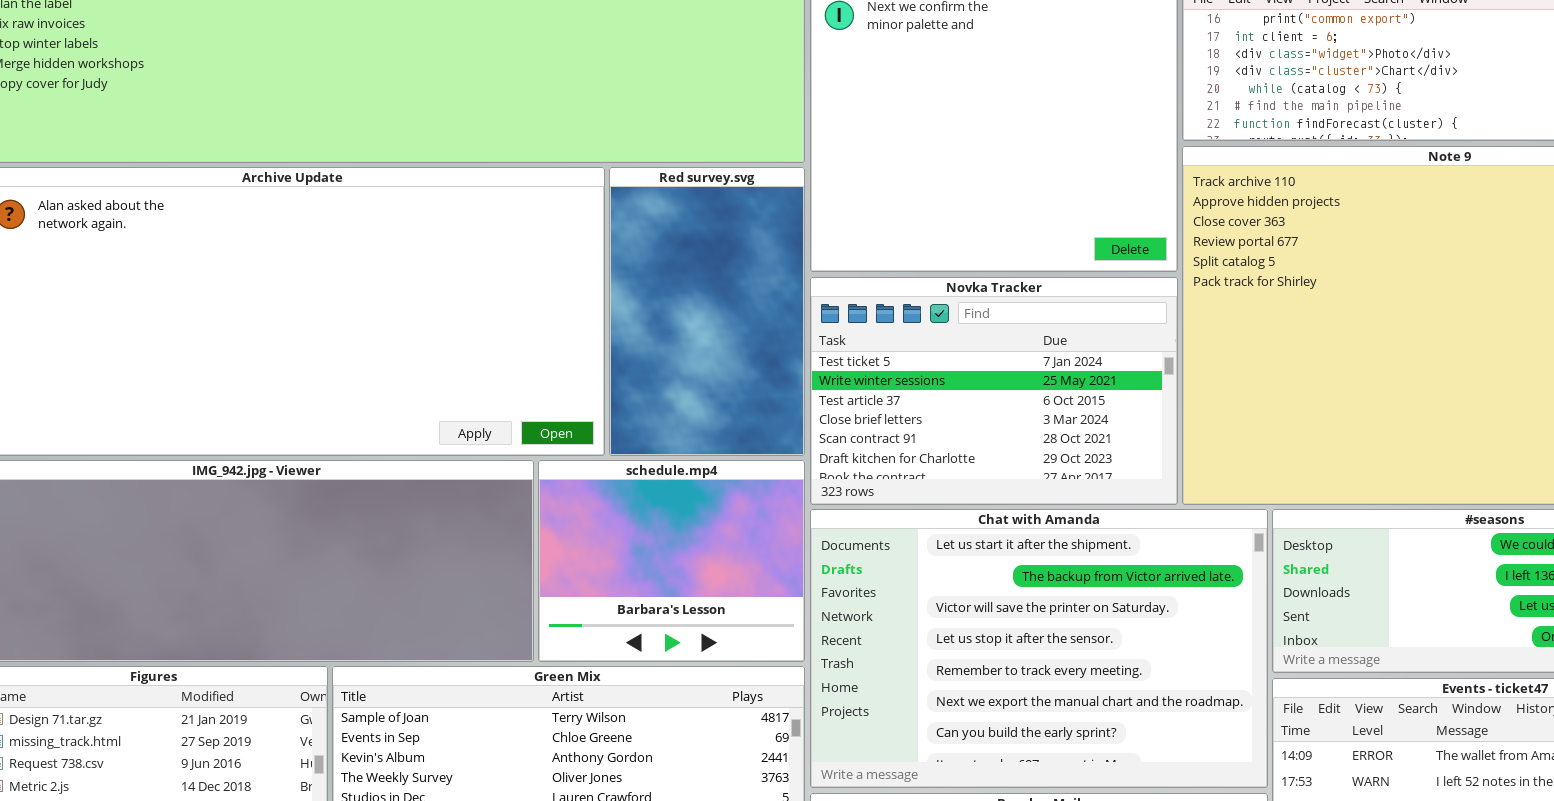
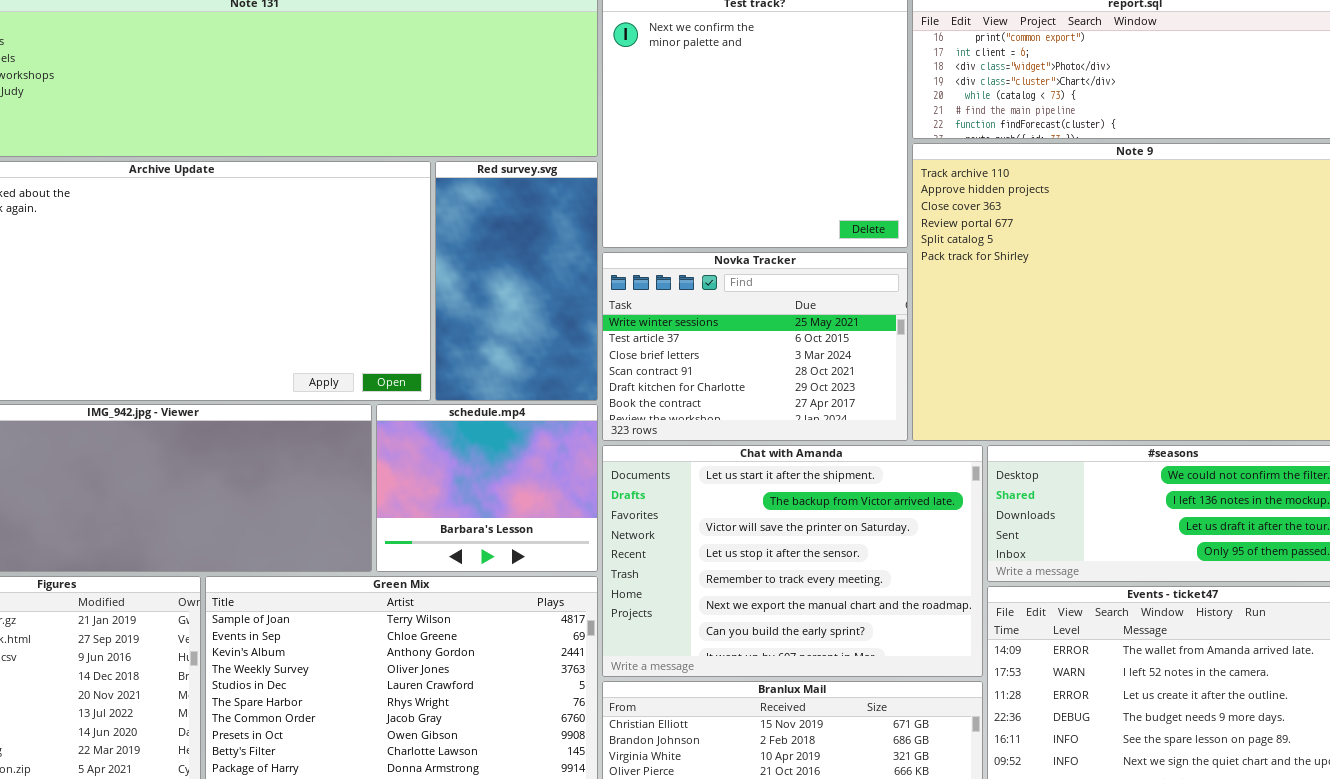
Novka Tracker: [810,277,1178,505] -> [602,252,908,441], scrolled down 1 row

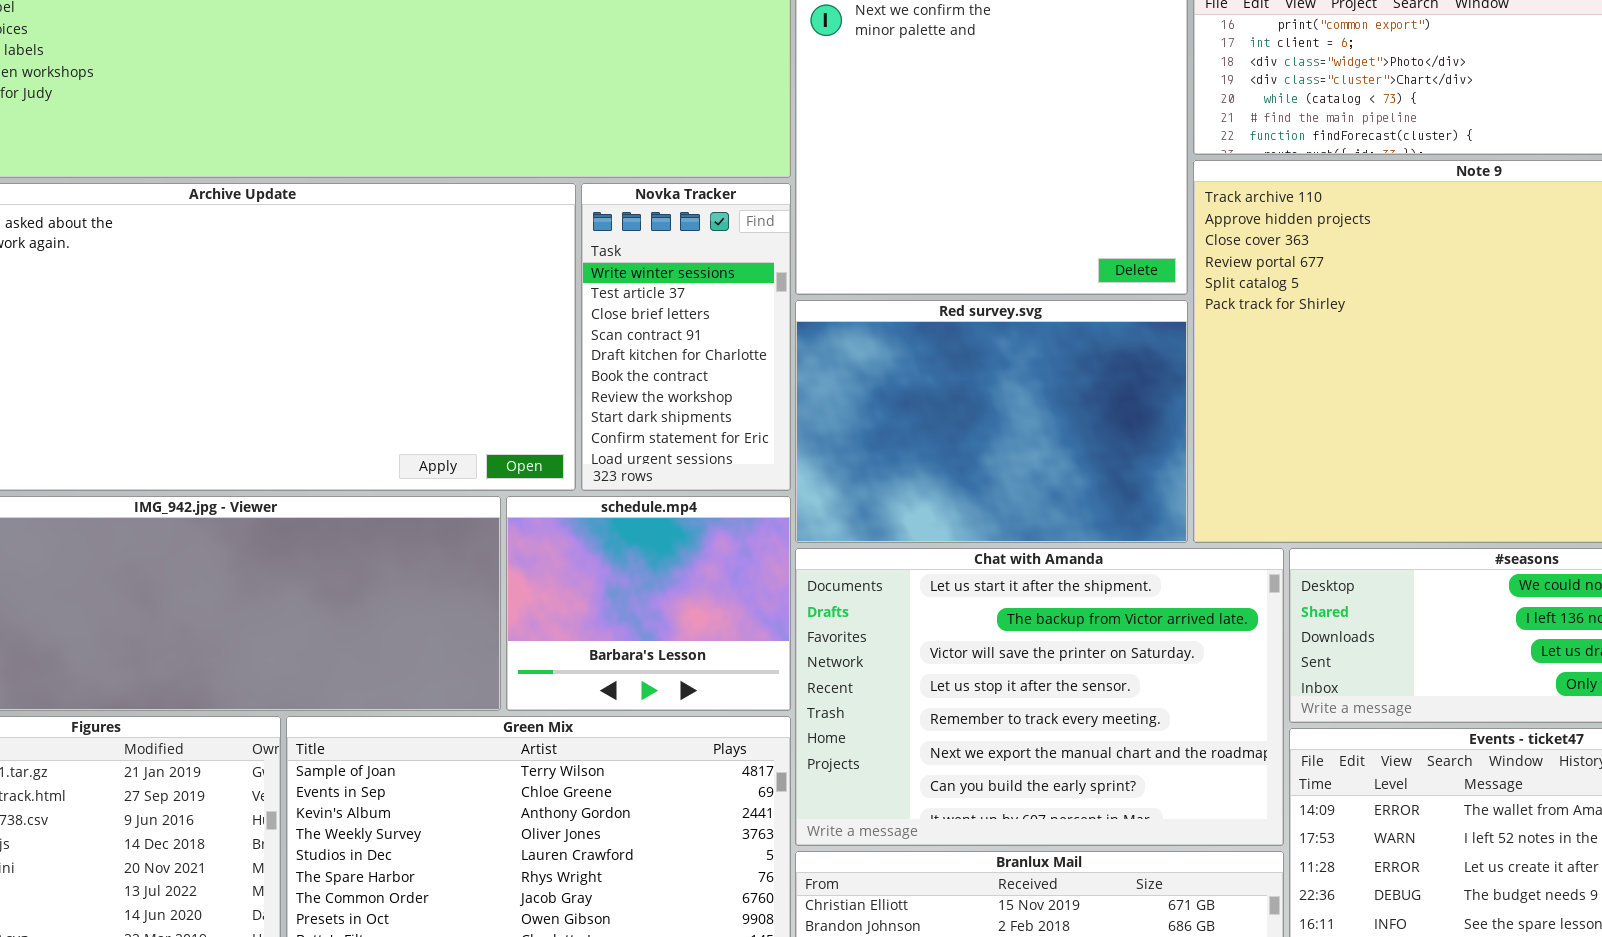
Red survey.svg: [435,161,598,401] -> [795,300,1188,543], moved, resized
Novka Tracker: [602,252,908,441] -> [581,183,791,491], moved, resized

